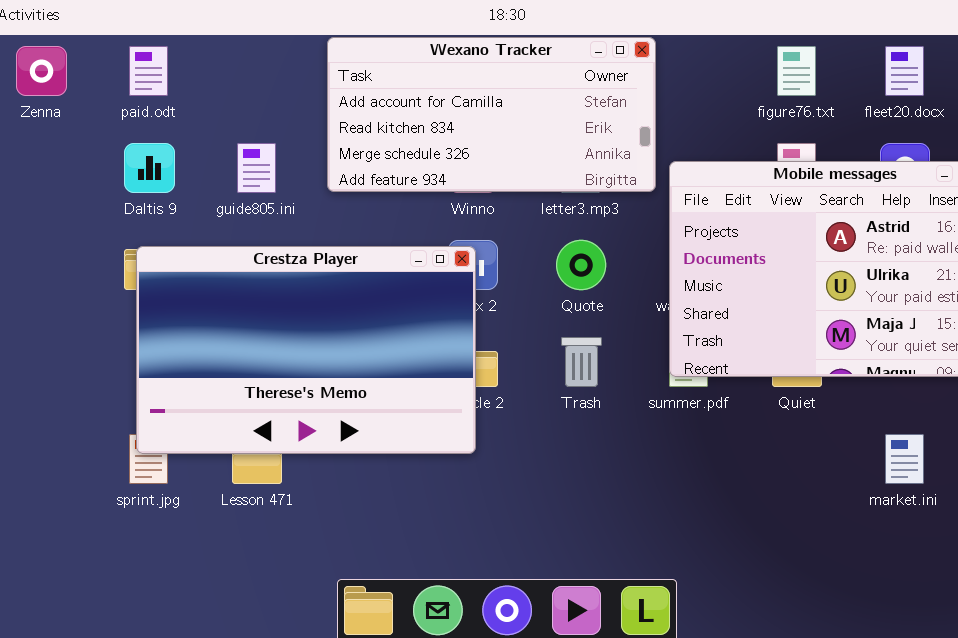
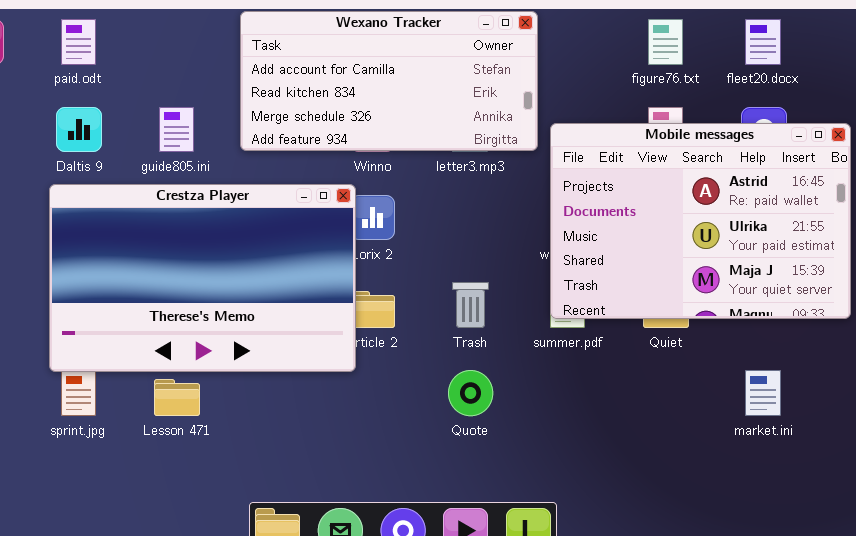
Quote: [556,240,606,290] -> [448,370,493,416], moved
Crestza Player: [136,246,476,454] -> [49,184,356,372], moved

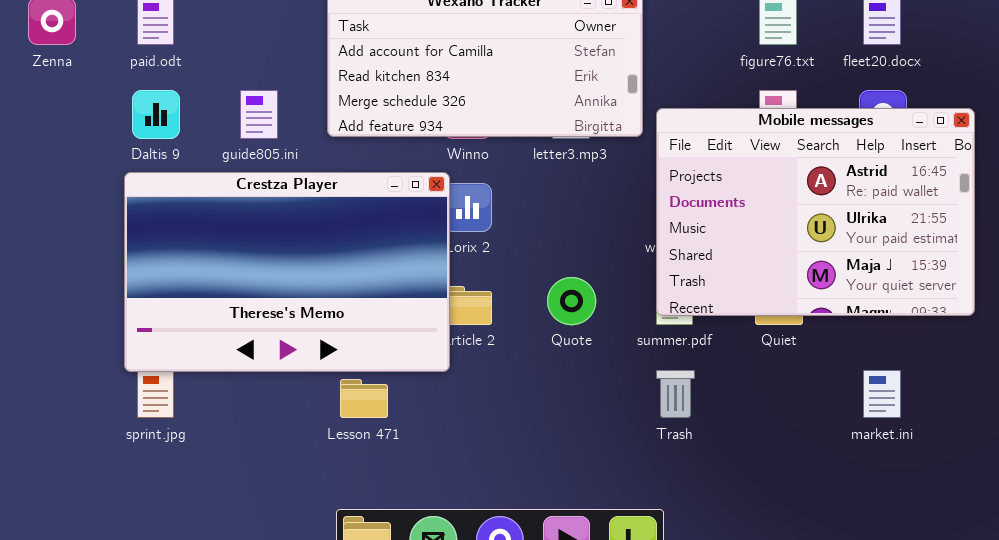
Trash: [452,282,489,328] -> [656,370,695,418], moved
Quote: [448,370,493,416] -> [547,277,596,325], moved
Lesson 471: [154,379,200,416] -> [340,379,388,418], moved

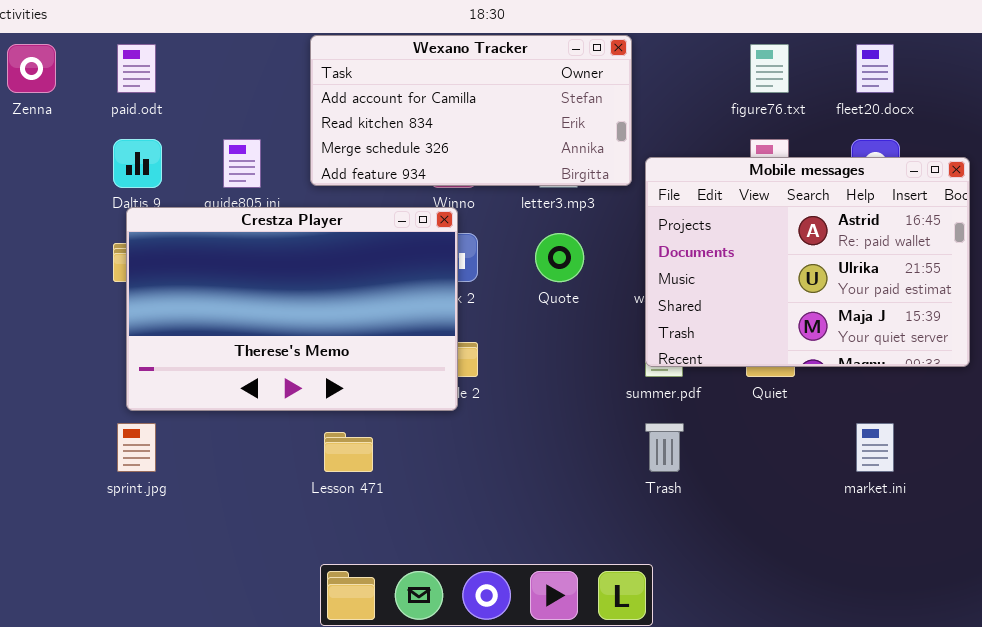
Crestza Player: [124,172,450,372] -> [126,207,458,411], moved
Quote: [547,277,596,325] -> [535,233,584,282], moved

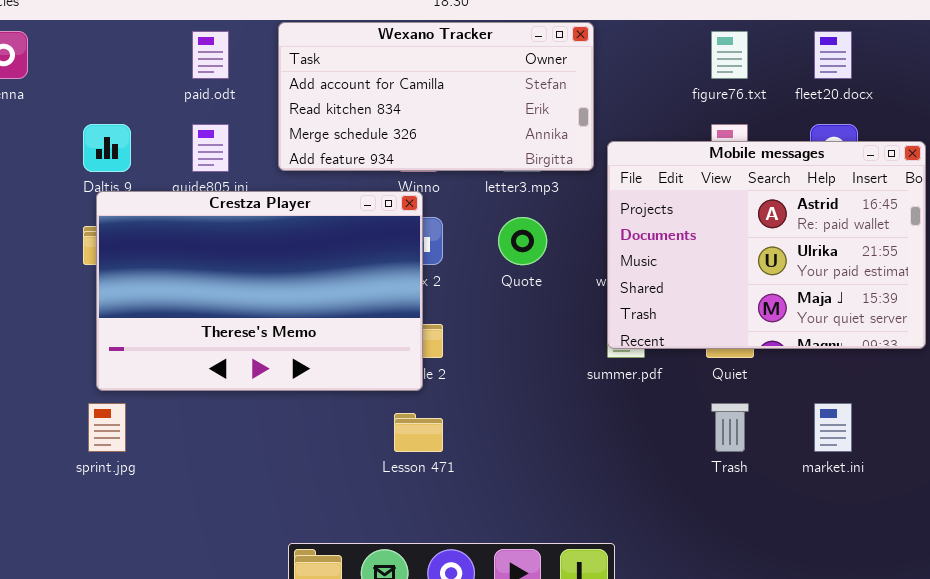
paid.odt: [117,44,156,93] -> [192,31,229,79], moved
Trash: [645,423,684,472] -> [711,403,749,452], moved
Lesson 471: [324,432,373,472] -> [394,413,443,452], moved

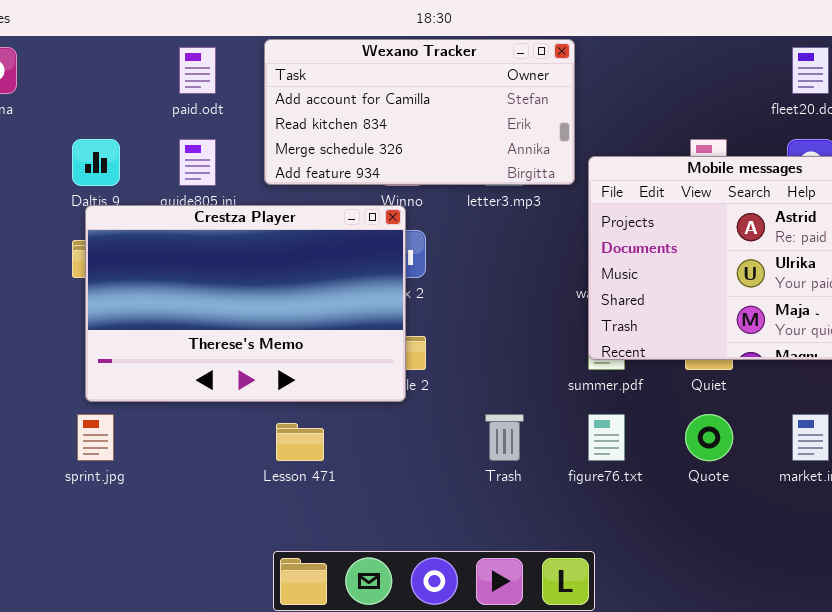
figure76.txt: [711,31,748,79] -> [588,414,625,461], moved
Quote: [498,217,547,265] -> [685,414,733,461], moved
Trash: [711,403,749,452] -> [485,414,524,461], moved
Lesson 471: [394,413,443,452] -> [276,423,324,461], moved

